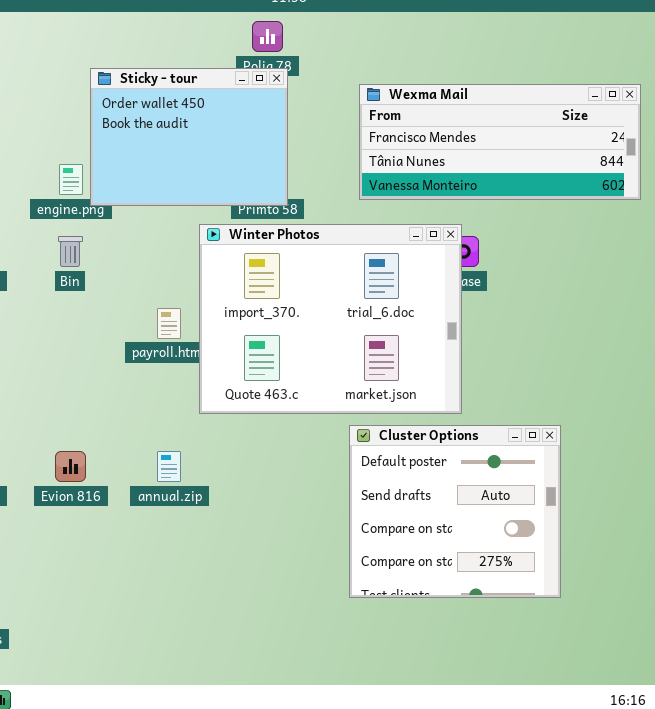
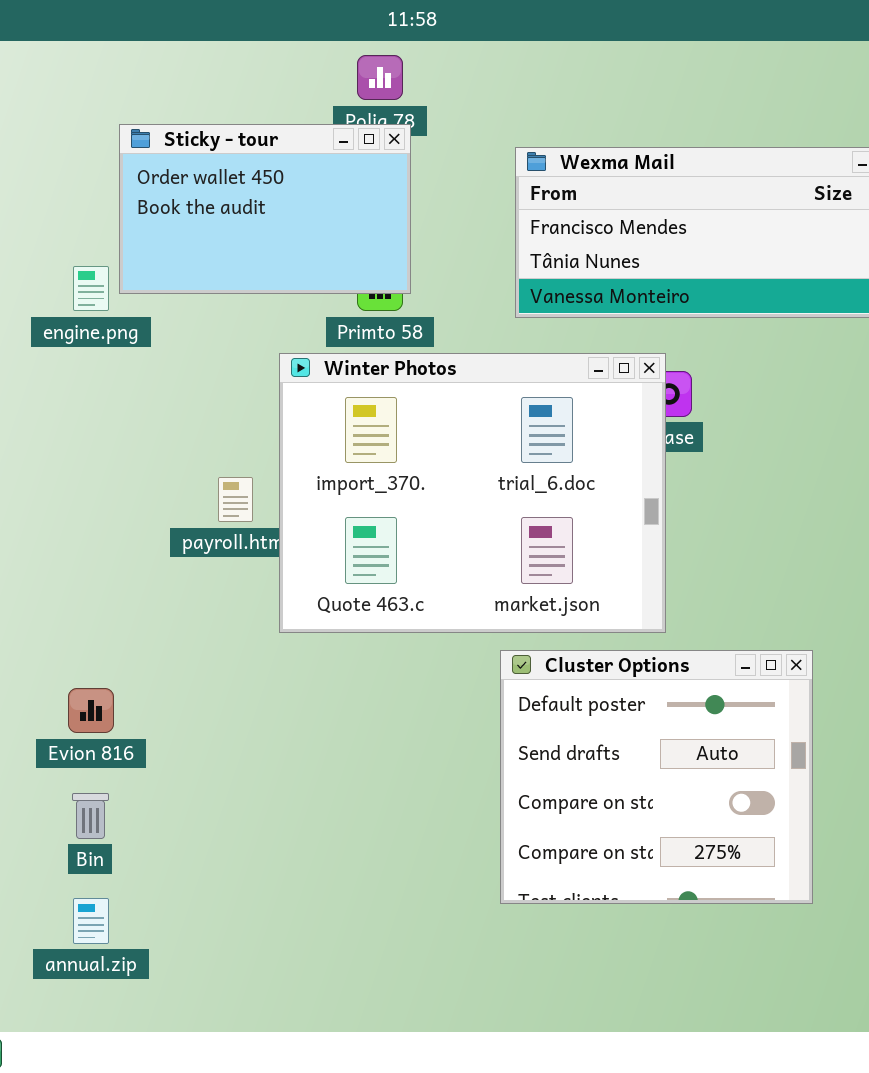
Sticky - tour: [90,68,288,206] -> [119,124,411,294], resized
Bin: [58,236,83,267] -> [72,793,109,839], moved
annual.zip: [157,451,181,482] -> [73,898,109,944], moved

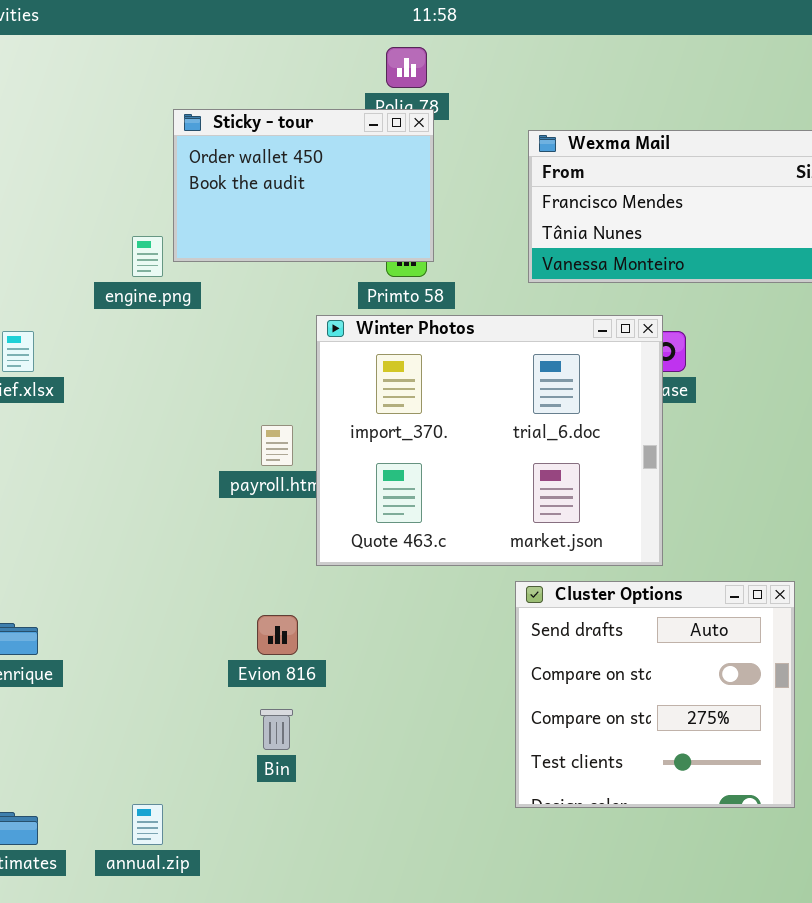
Cluster Options: [500,650,813,904] -> [515,581,795,808], scrolled down 1 row
Evion 816: [68,688,114,733] -> [257,615,298,655], moved
Bin: [72,793,109,839] -> [260,709,293,750], moved

